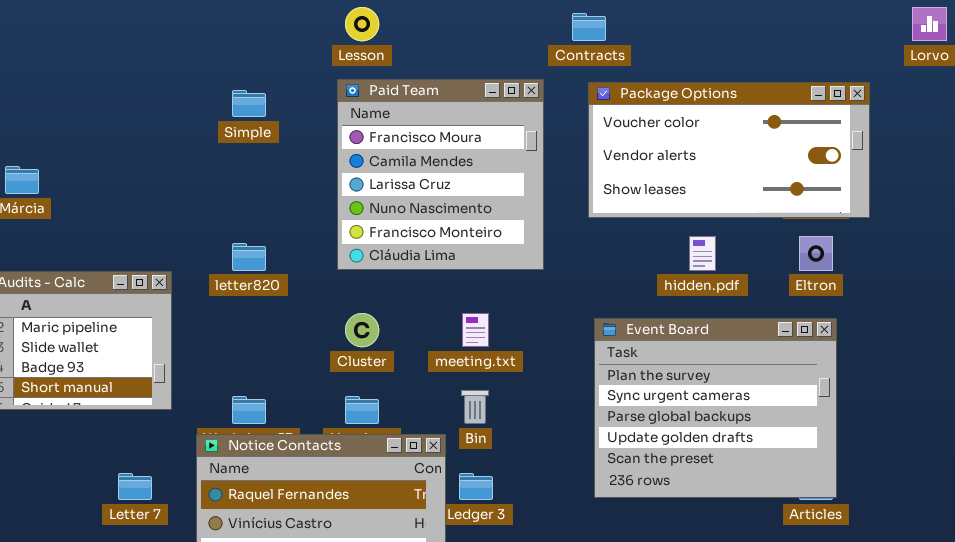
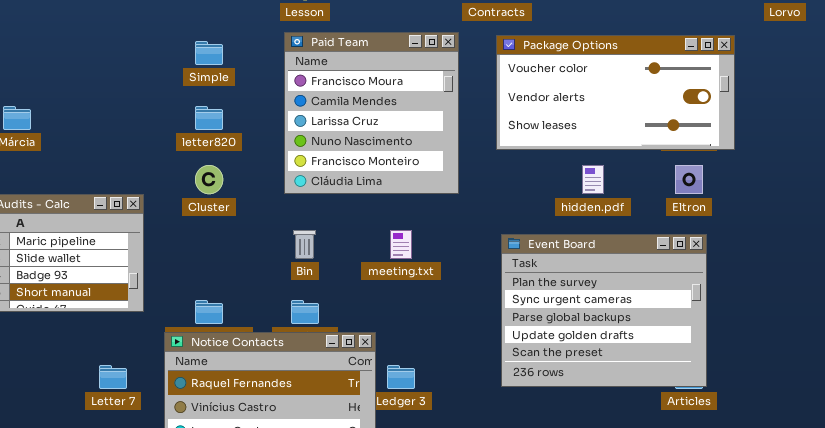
letter820: [232,243,266,271] -> [195,106,223,130], moved
Cluster: [345,313,379,347] -> [195,165,223,194], moved
Bin: [461,390,489,424] -> [293,230,316,259], moved

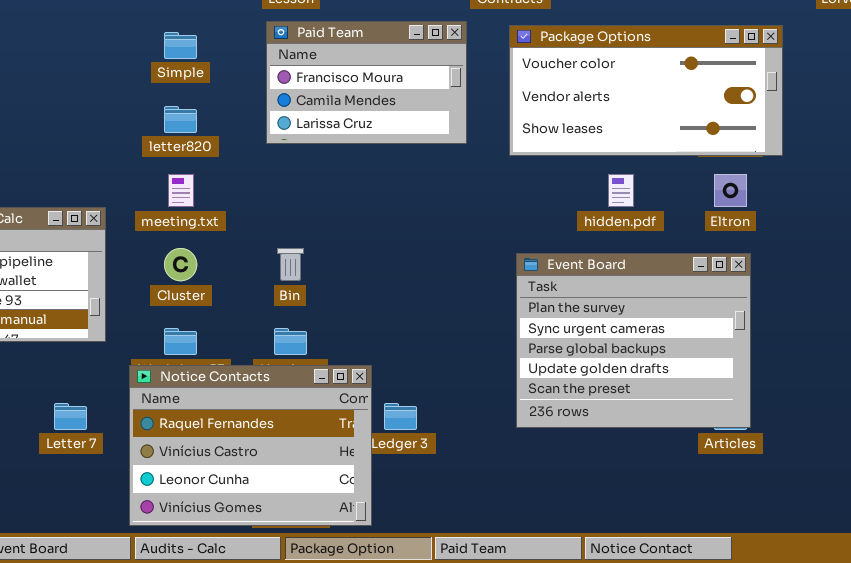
Paid Team: [284,32,459,194] -> [266,21,467,144], resized
Cluster: [195,165,223,194] -> [164,248,197,281], moved
meeting.txt: [390,230,412,259] -> [168,174,194,207], moved

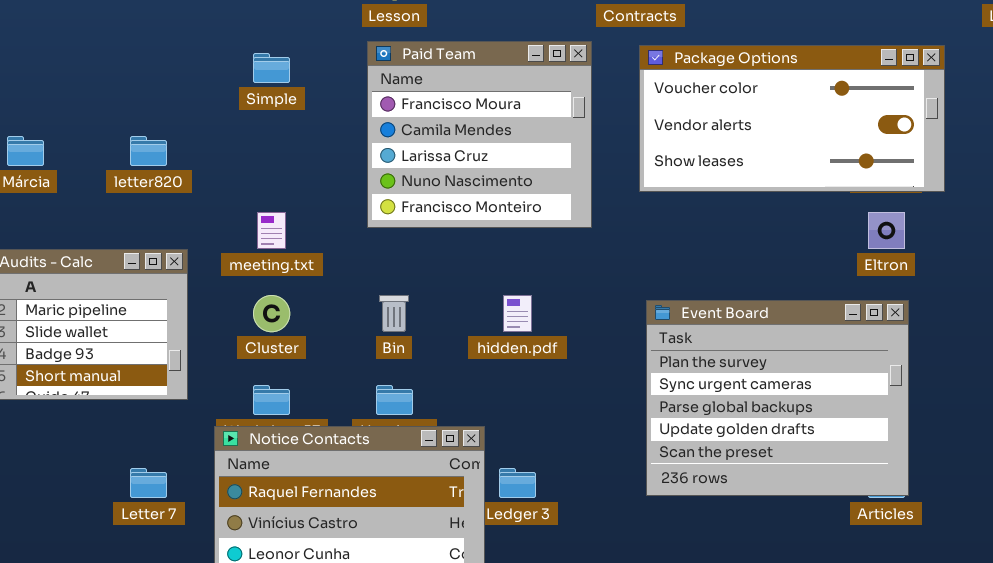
Paid Team: [266,21,467,144] -> [367,41,592,228], resized
letter820: [164,106,197,133] -> [130,136,167,166], moved
hidden.pdf: [608,174,634,207] -> [503,295,532,332], moved

